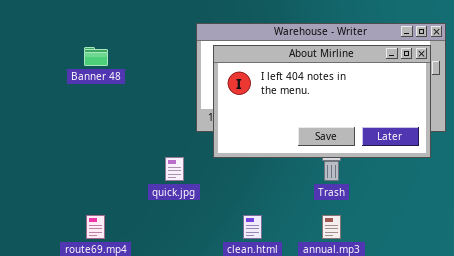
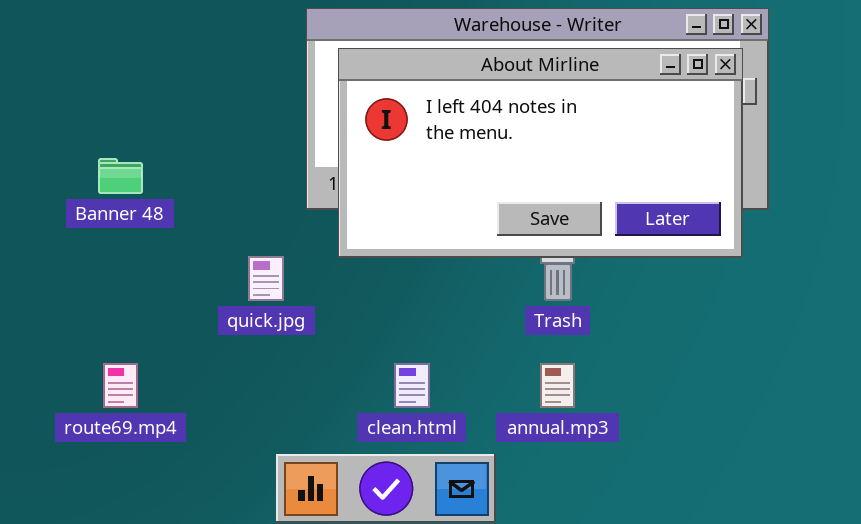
Banner 48: [84,47,108,66] -> [98,158,143,194], moved

